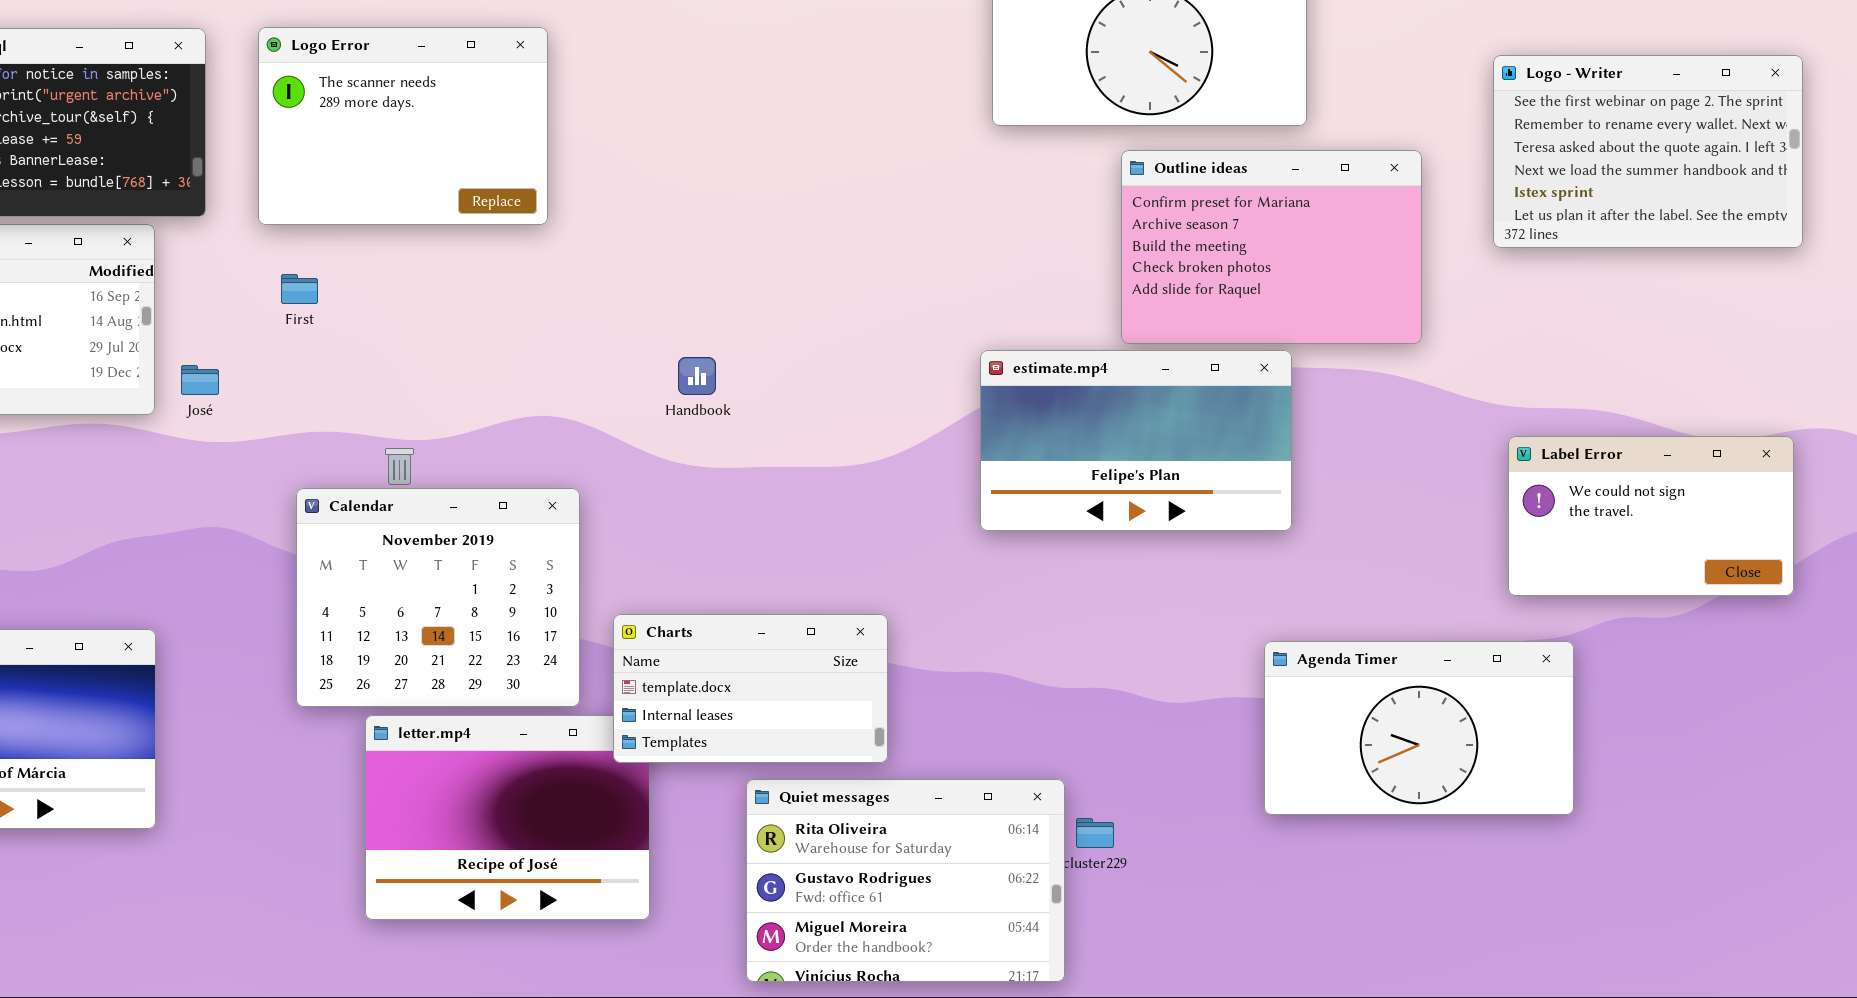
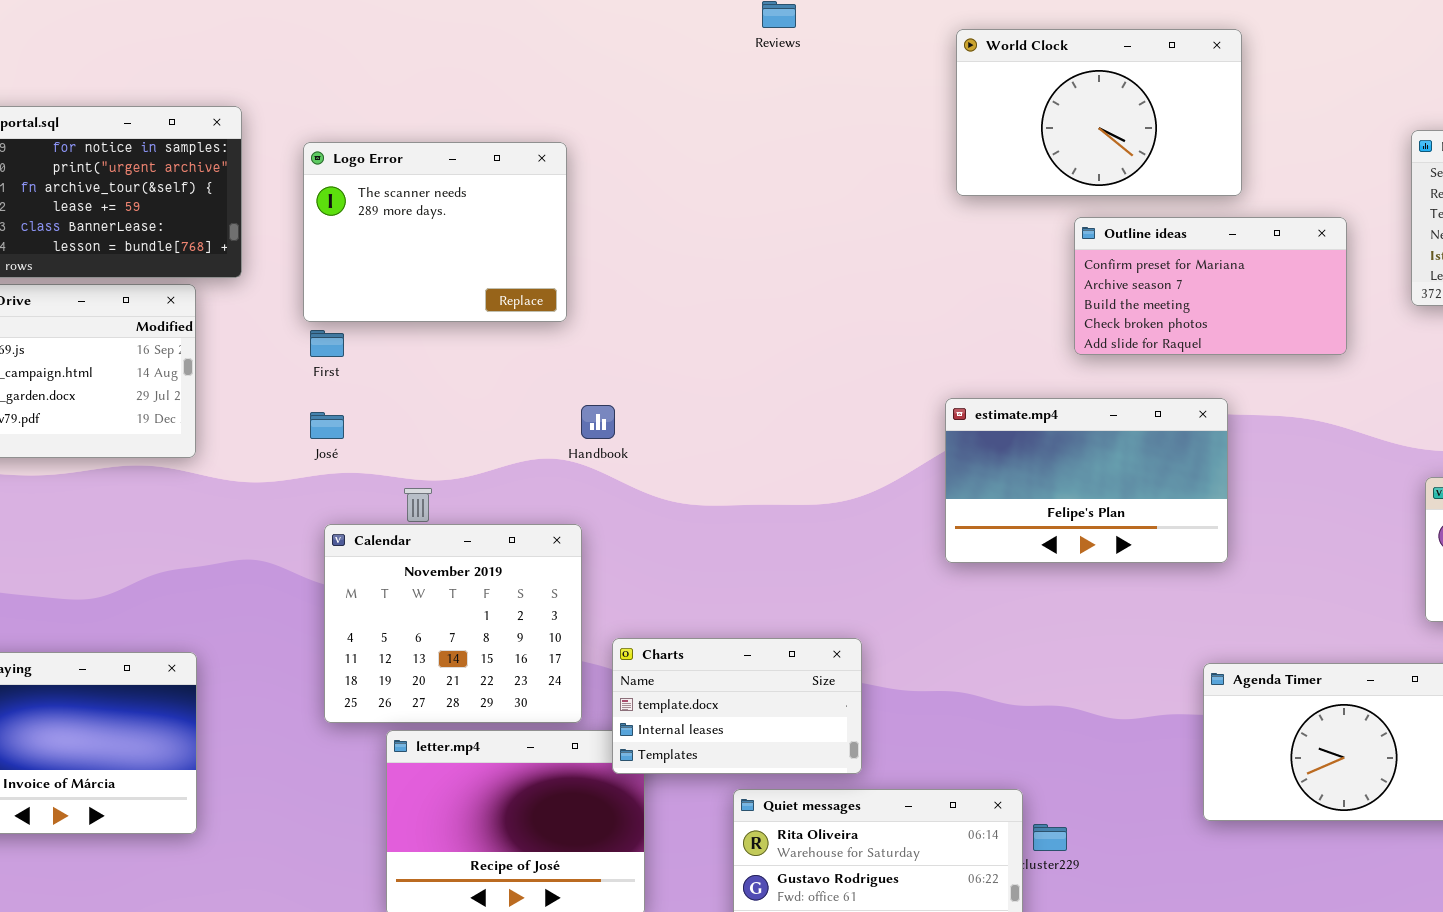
Logo Error: [258,27,548,225] -> [303,142,567,322], moved
Outline ideas: [1121,150,1422,344] -> [1074,217,1347,355], resized
Handbook: [678,357,716,395] -> [581,405,615,439], moved
José: [181,365,219,395] -> [310,412,344,439], moved

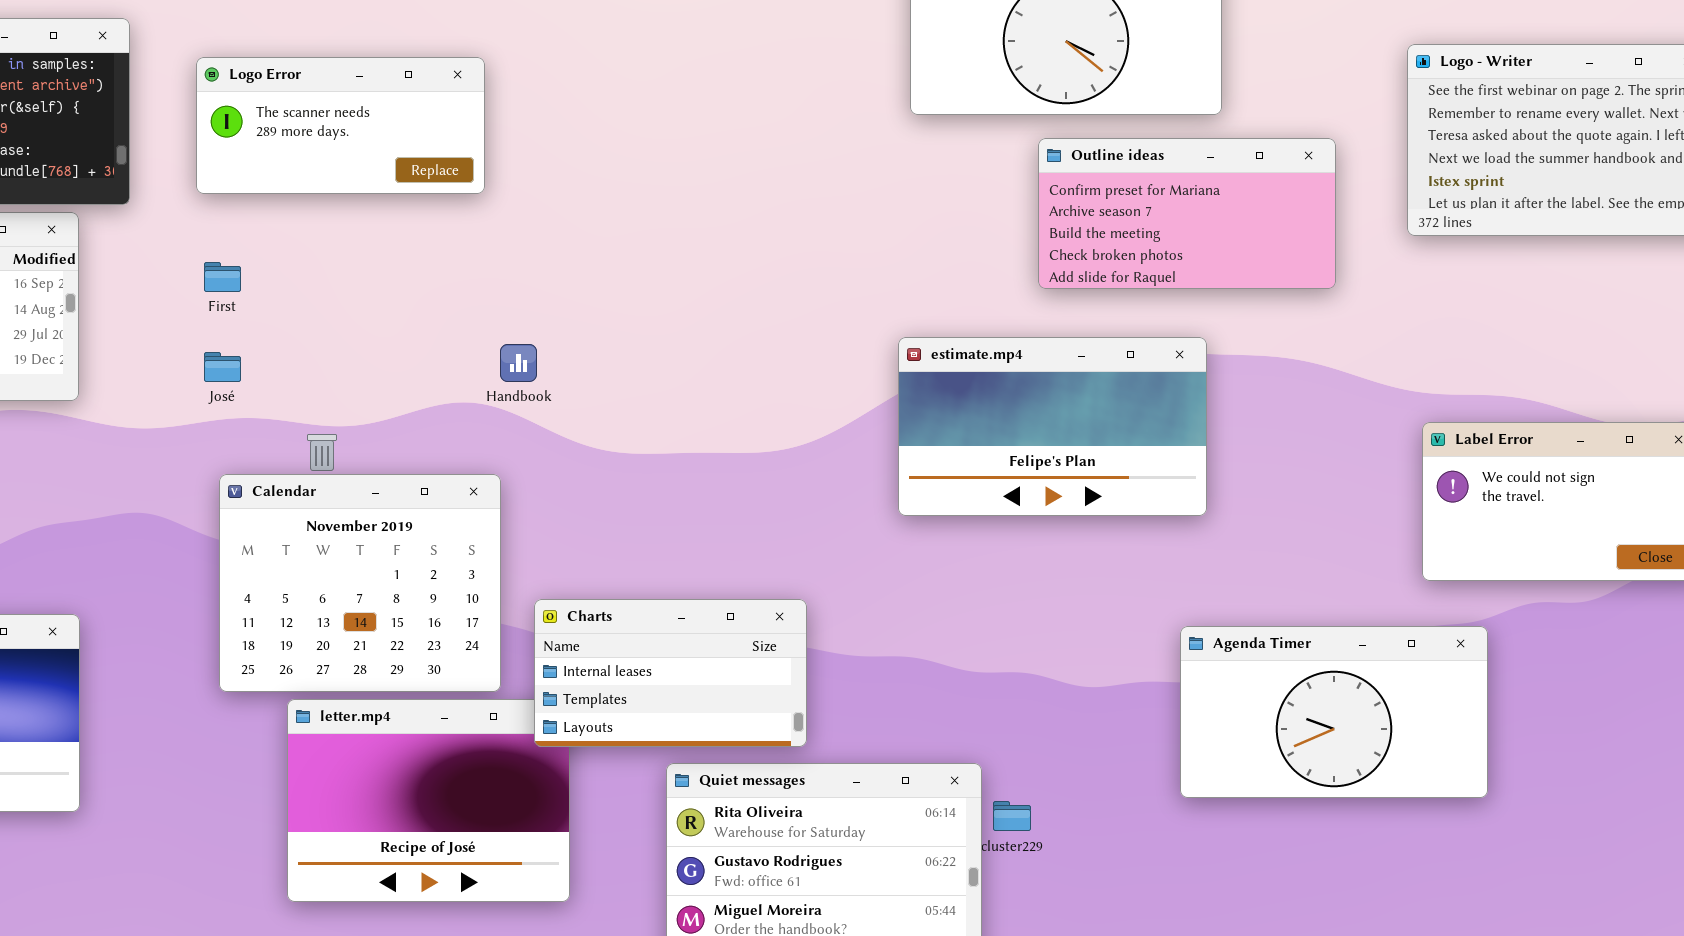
Logo Error: [303,142,567,322] -> [196,57,485,194], resized
Charts: [612,638,862,774] -> [534,599,807,747], scrolled down 1 row

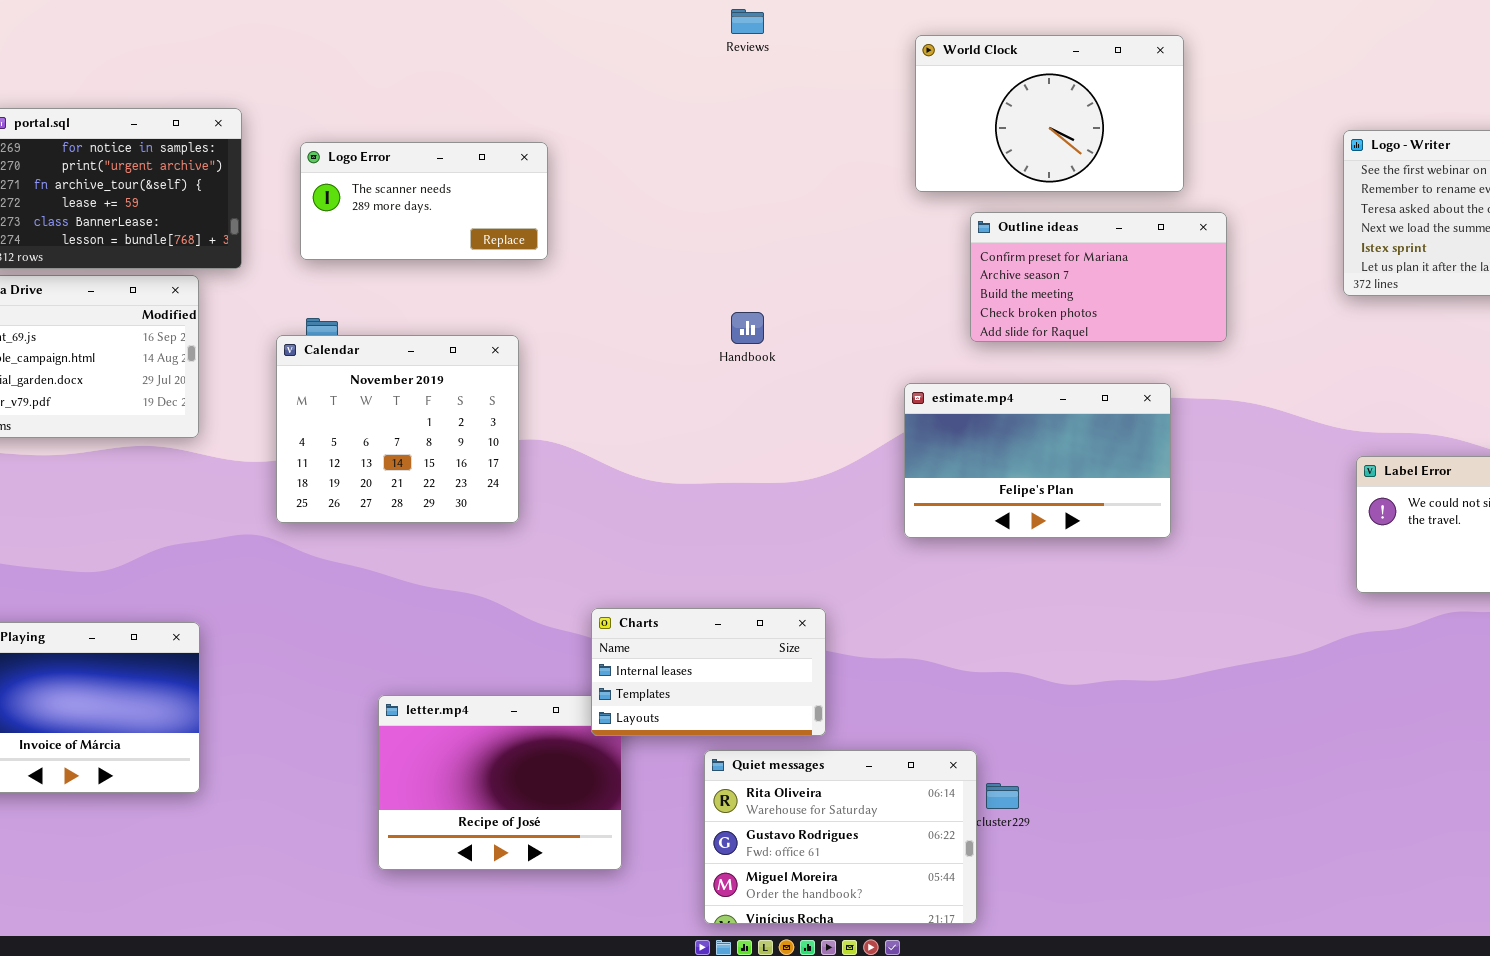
Outline ideas: [1038,138,1336,289] -> [970,212,1227,342], moved
Handbook: [500,344,537,382] -> [731,312,764,344], moved
Calendar: [219,474,501,692] -> [276,335,519,523], moved
Agenda Timer: [1180,626,1488,798] -> none, closed

